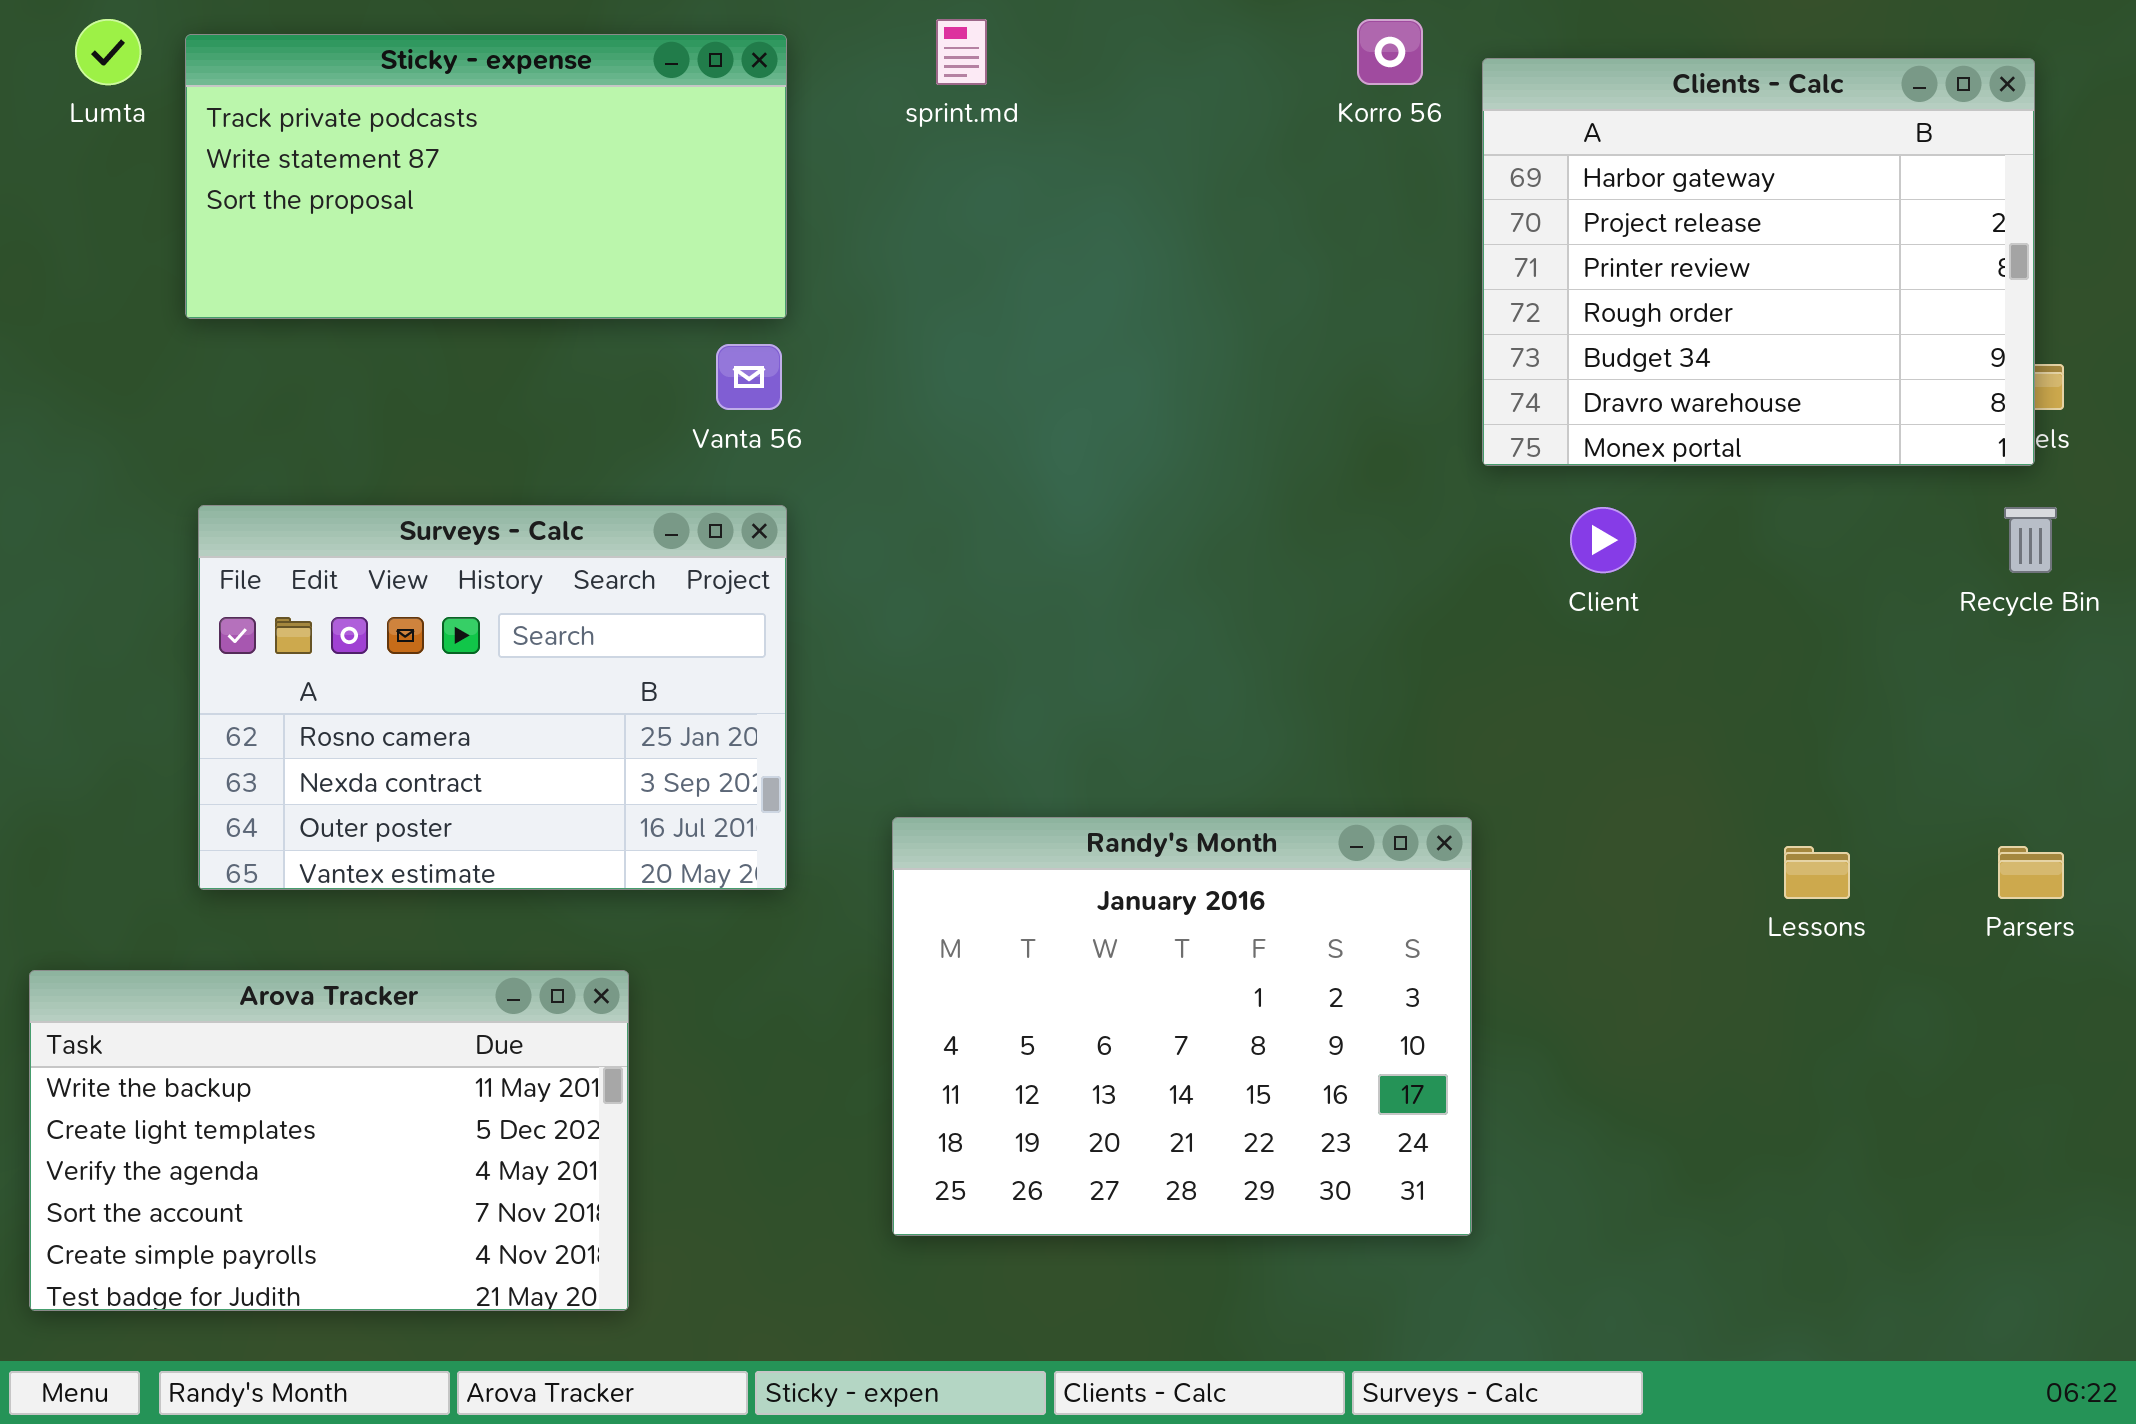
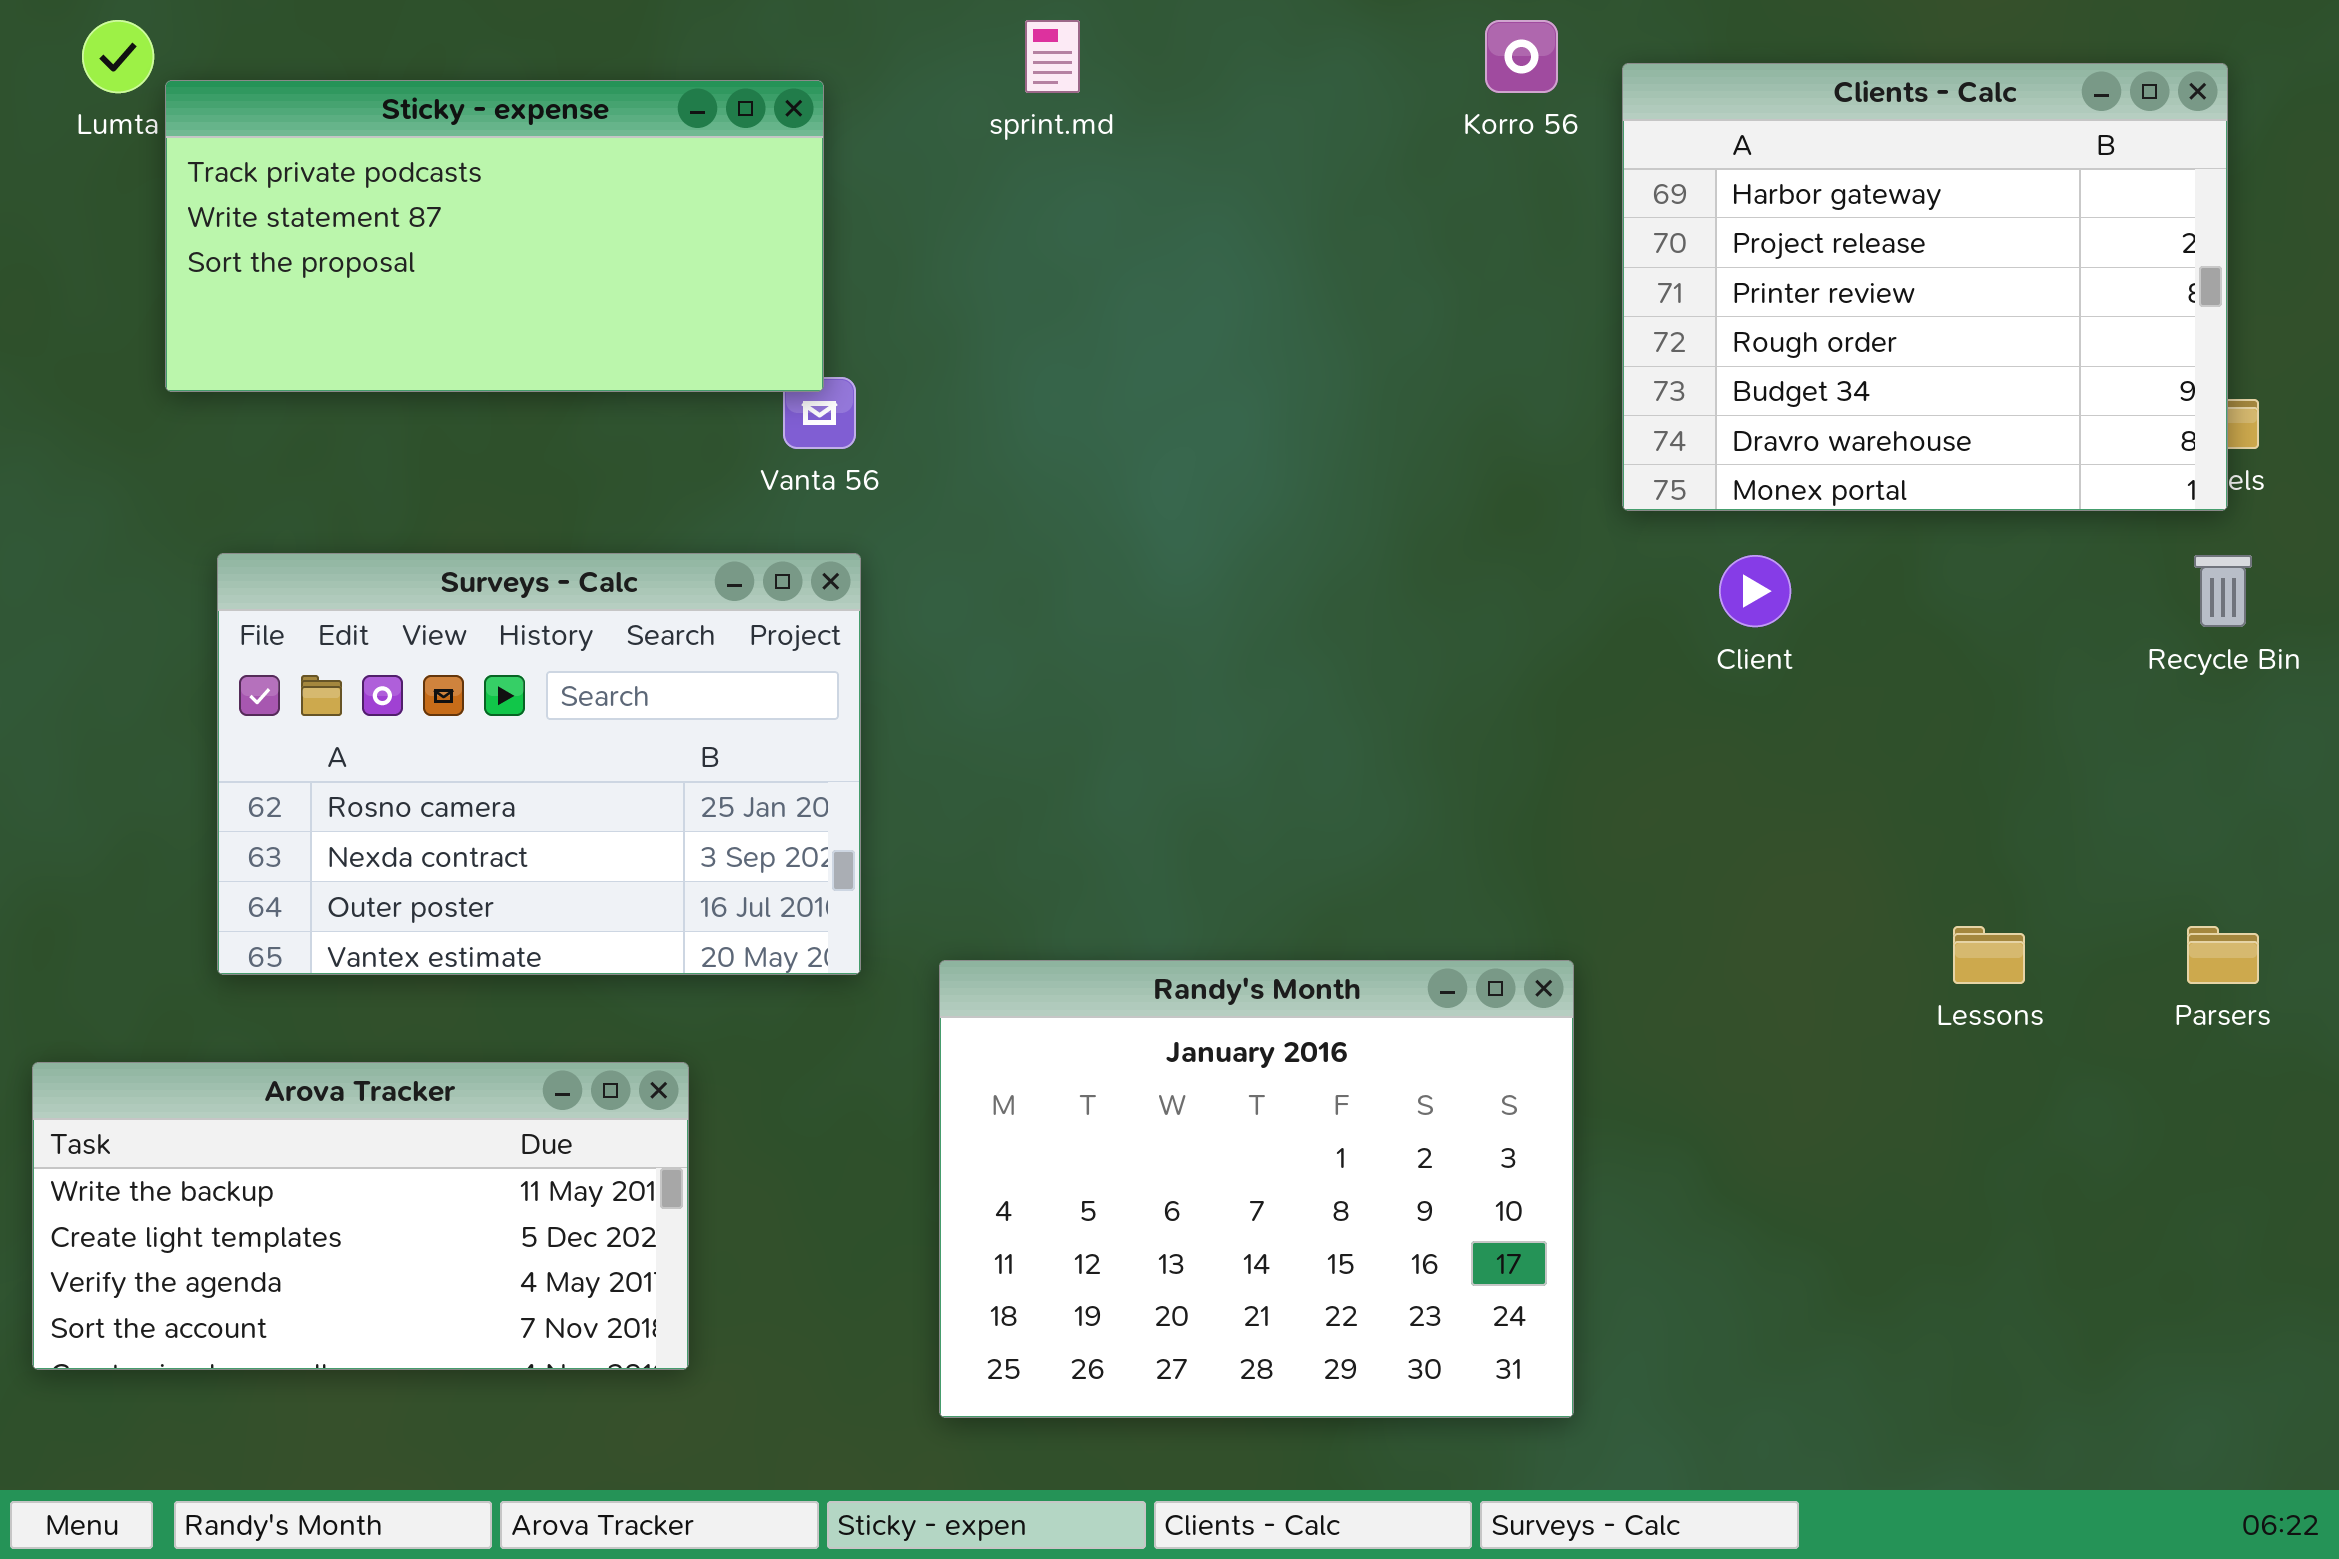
Sticky - expense: [185,34,787,319] -> [165,80,824,392], moved
Randy's Month: [892,817,1472,1236] -> [939,960,1574,1418], moved
Arova Tracker: [29,970,629,1311] -> [32,1062,689,1370], resized

